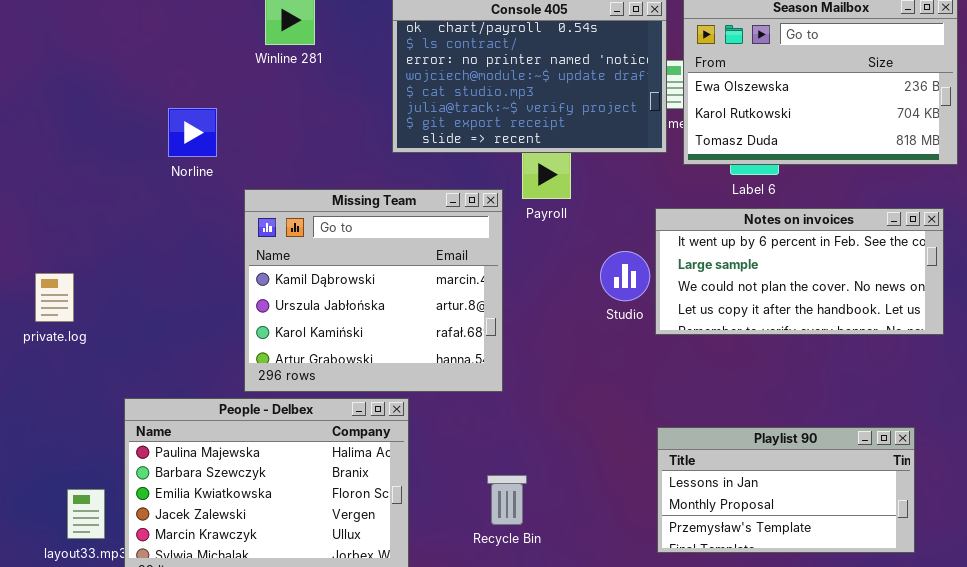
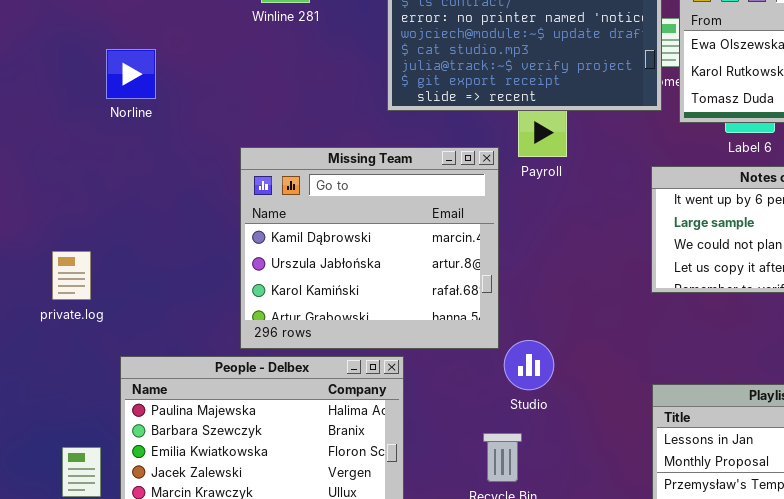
Norline: [168,108,217,157] -> [106,49,156,99], moved
Studio: [600,251,650,301] -> [504,340,554,390], moved
private.log: [35,273,74,322] -> [52,251,91,300], moved

